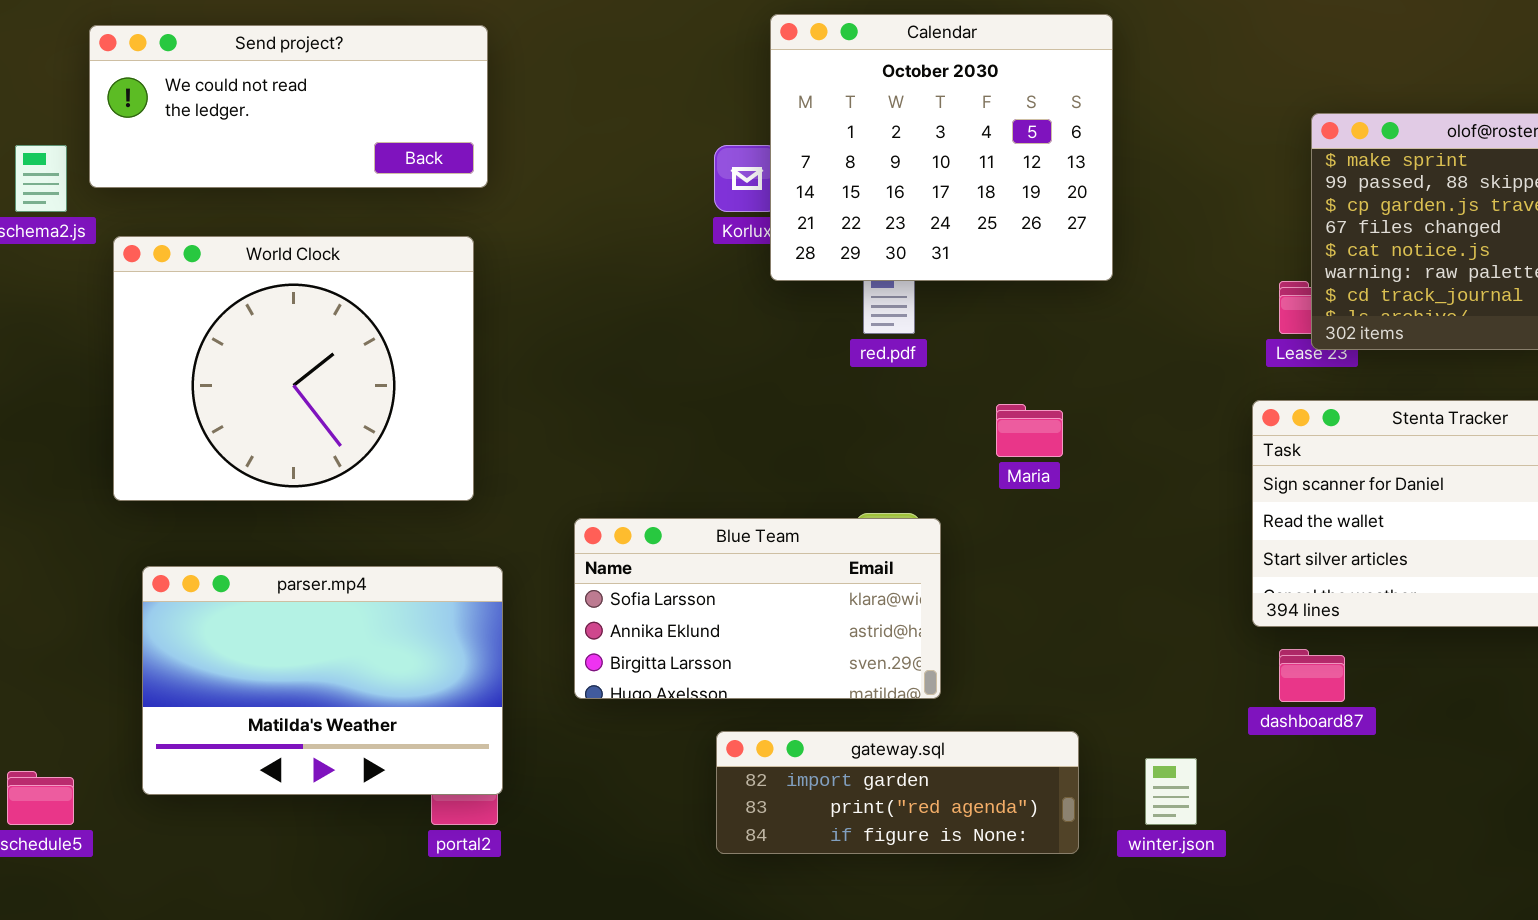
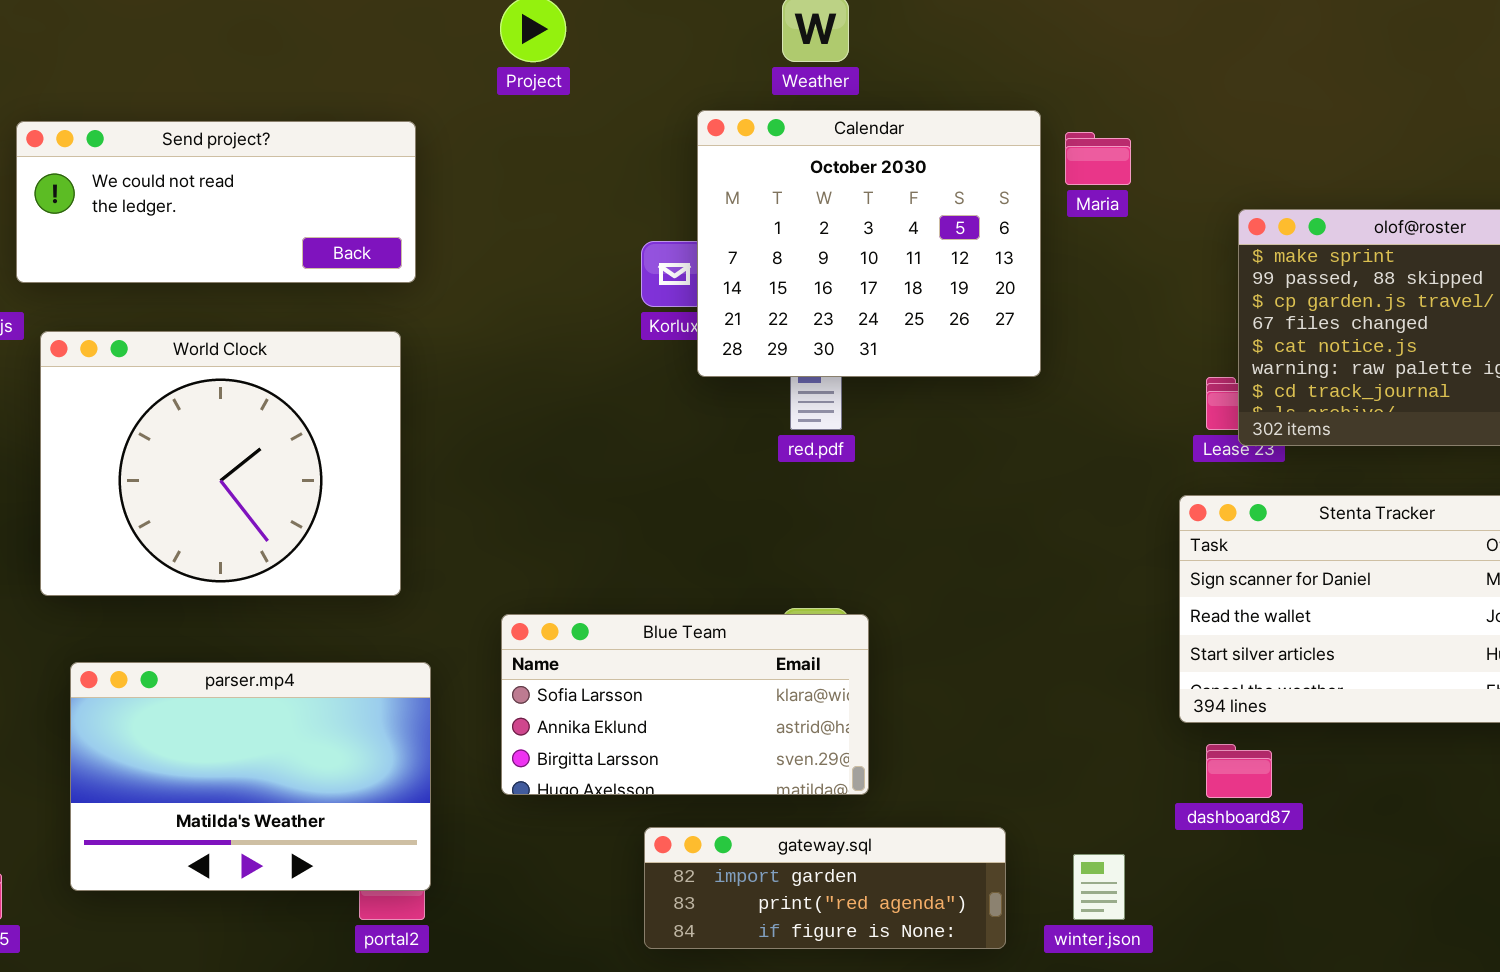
Maria: [996,404,1063,457] -> [1065,132,1131,185], moved

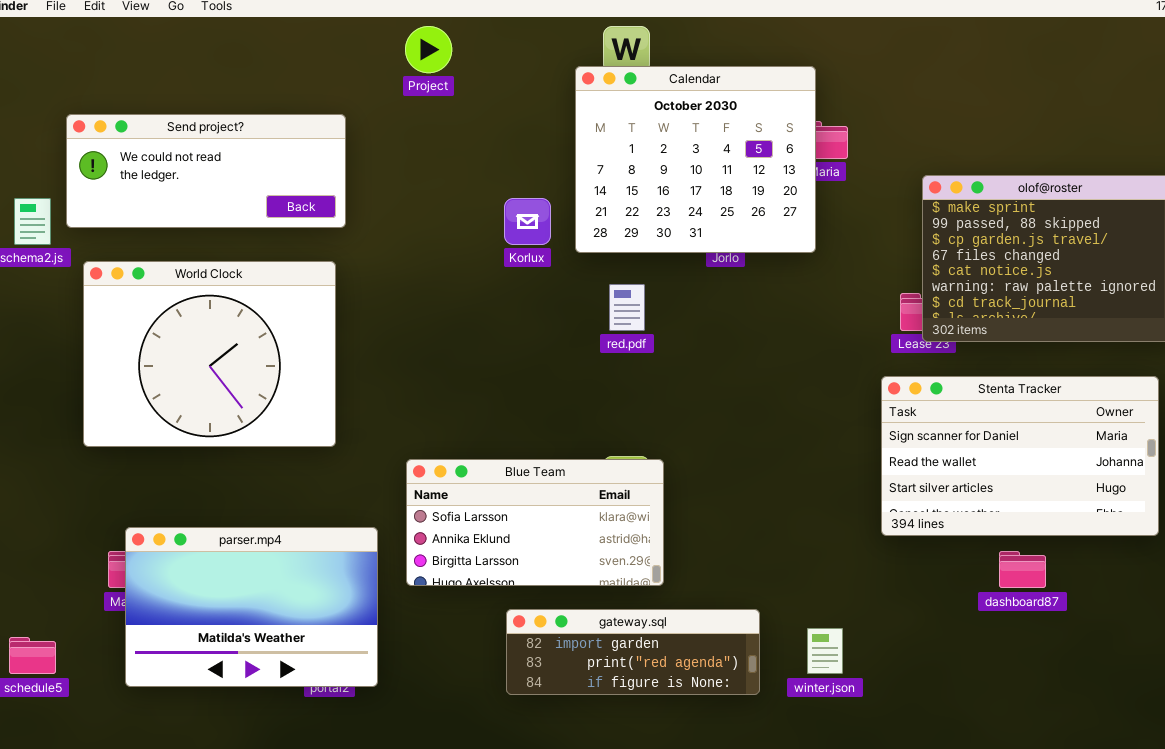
Calendar: [697,110,1041,377] -> [575,66,816,253], moved
parser.mp4: [70,662,431,891] -> [125,527,378,687], moved
dashboard87: [1206,744,1272,798] -> [999,551,1046,588], moved

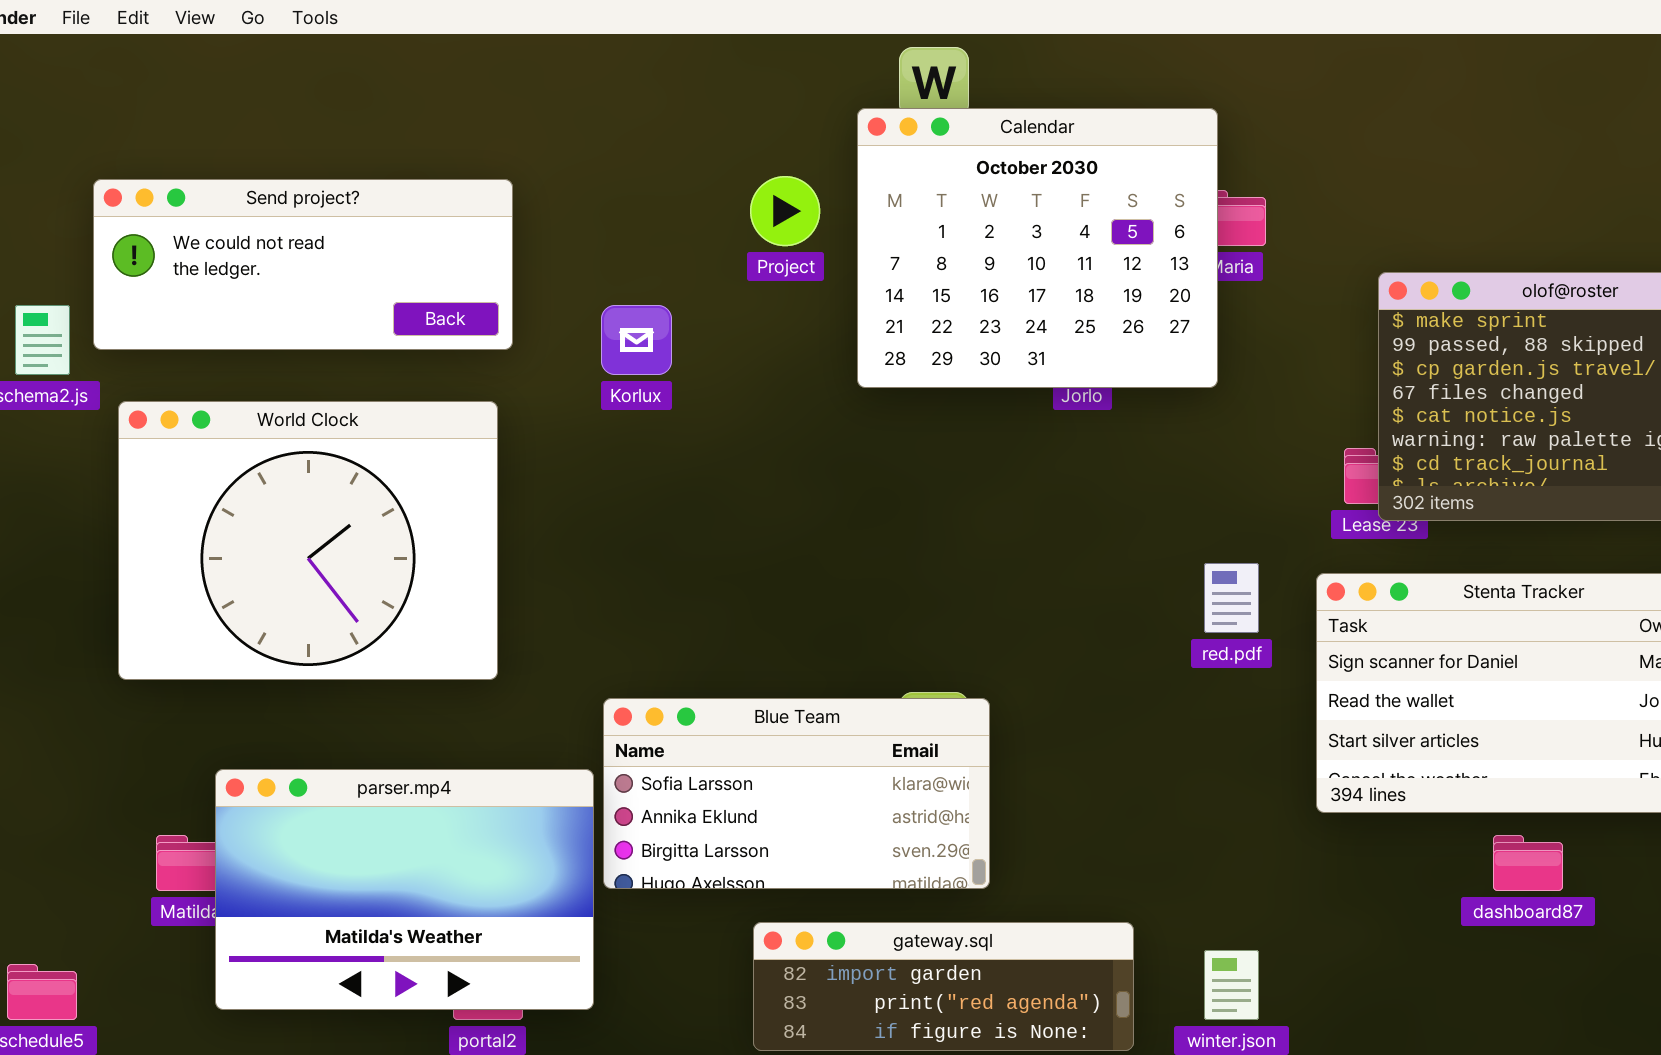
Project: [405,26,452,73] -> [750,176,820,246], moved
Korlux: [504,198,551,245] -> [601,305,672,375], moved
red.pdf: [609,284,645,331] -> [1204,563,1259,633], moved
parser.mp4: [125,527,378,687] -> [215,769,594,1010], moved

